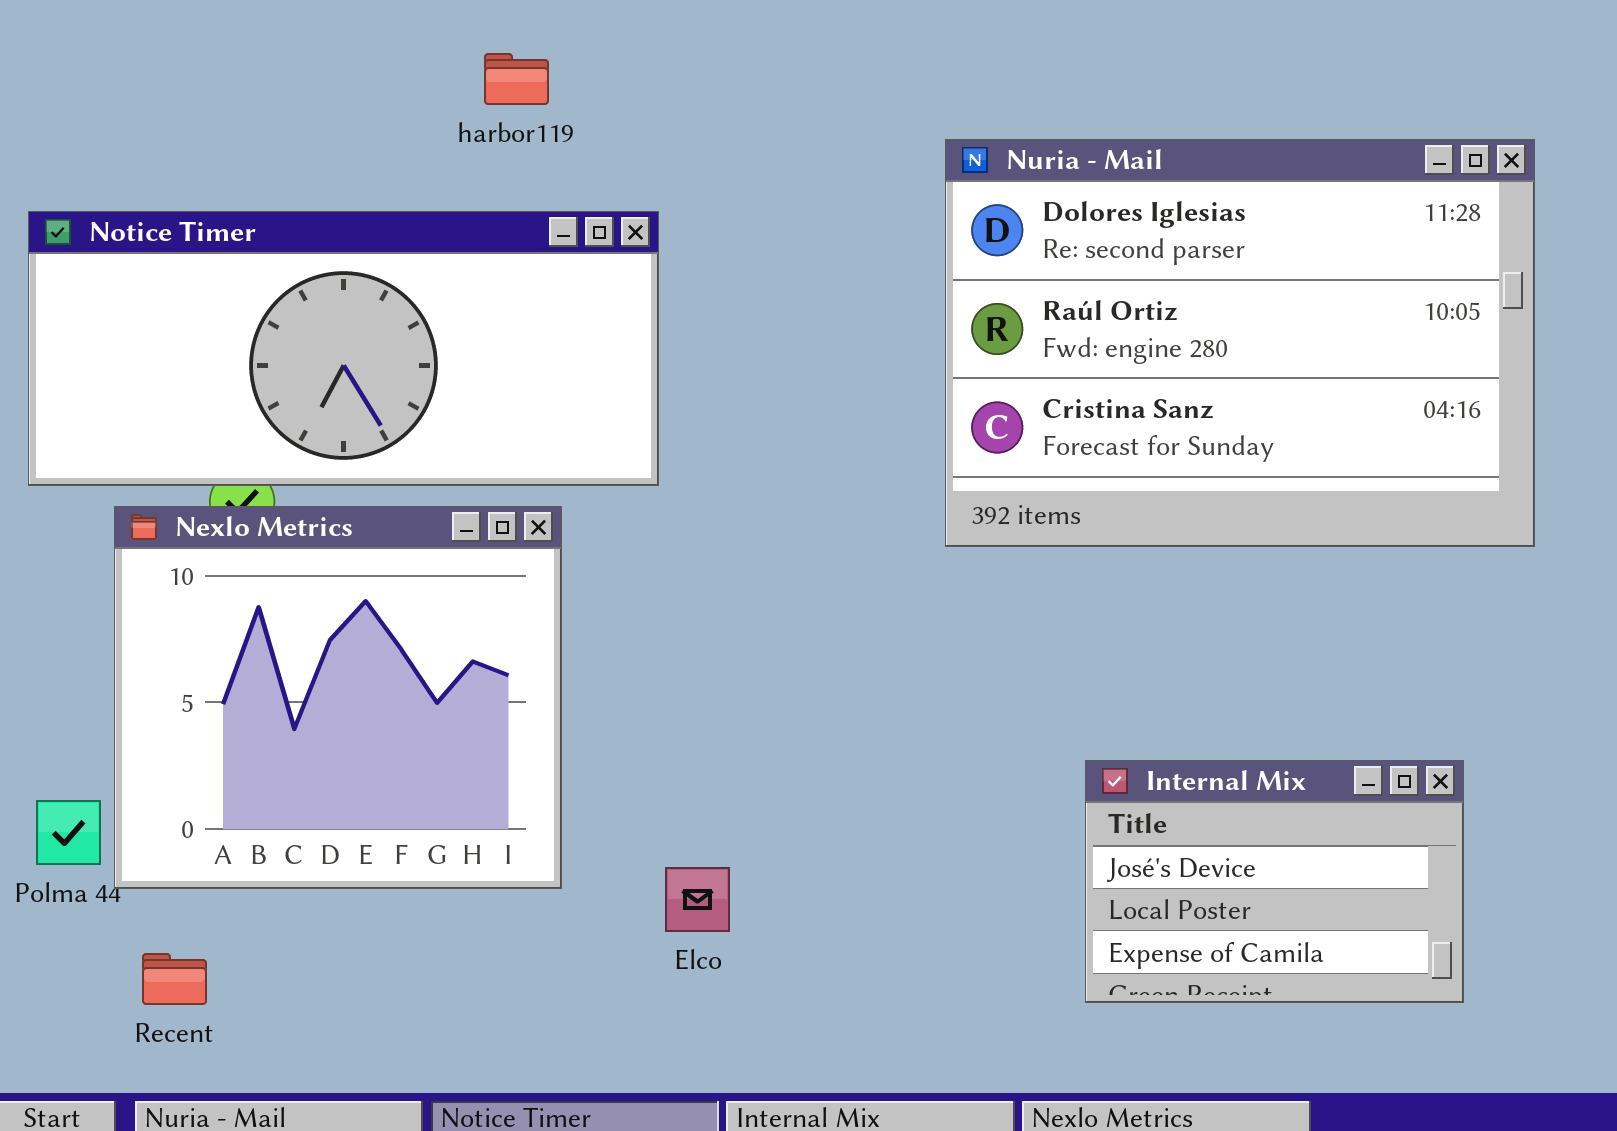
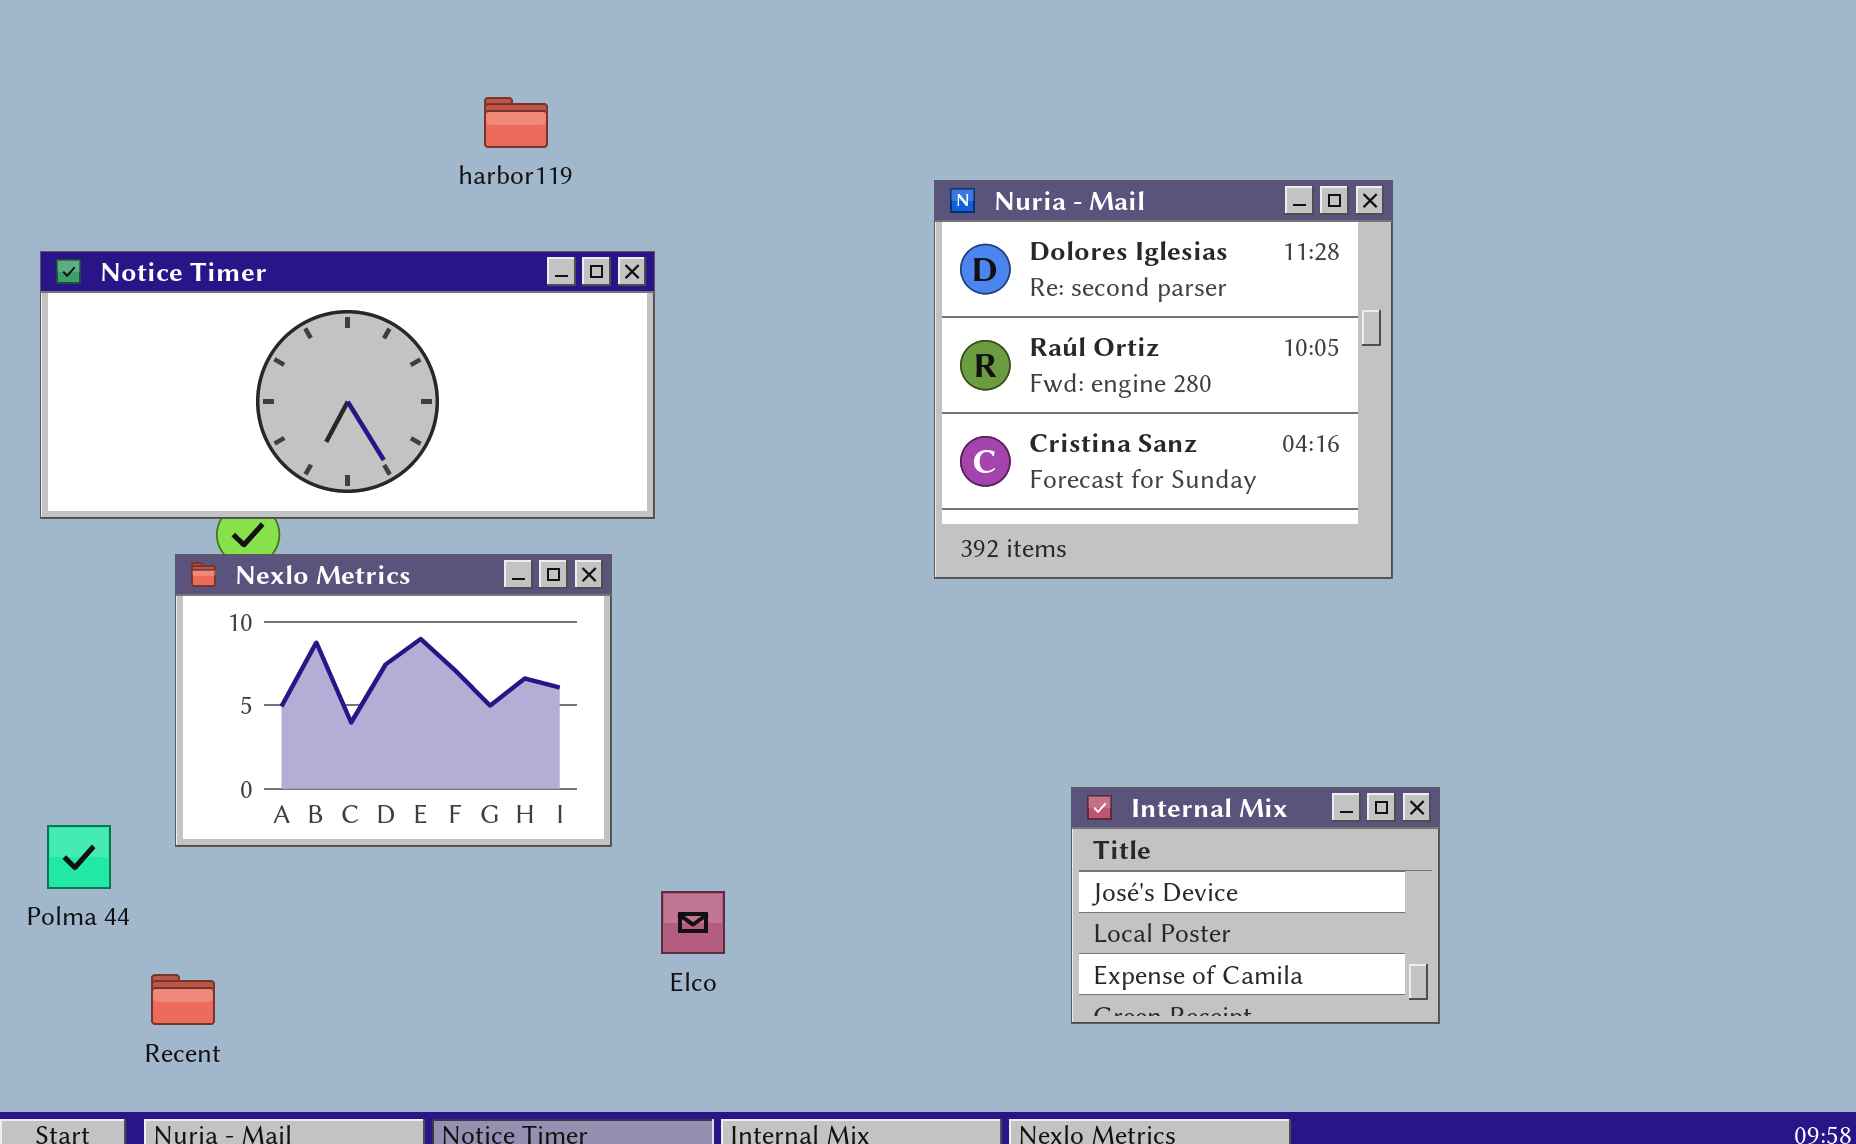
Nuria - Mail: [945,139,1535,547] -> [934,180,1393,579], resized
Nexlo Metrics: [114,506,562,889] -> [175,554,612,847], moved, resized

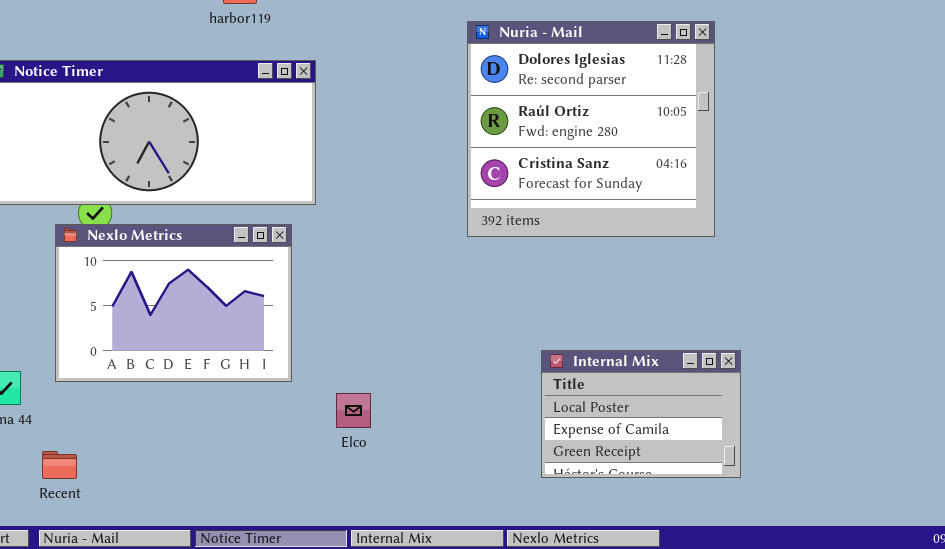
Internal Mix: [1071,787,1440,1024] -> [541,350,741,478], scrolled down 1 row
Elco: [661,891,725,954] -> [336,393,371,428], moved

